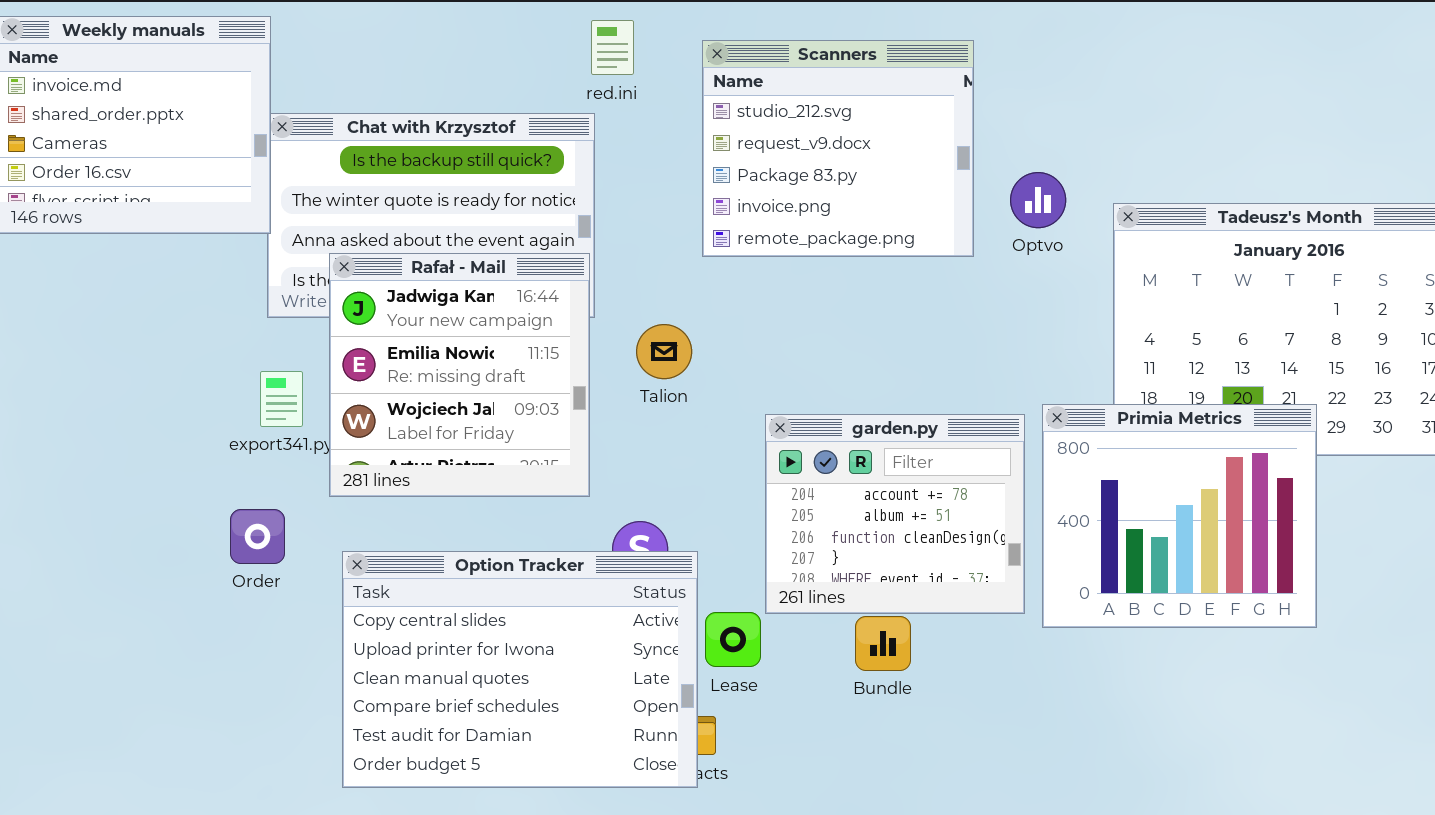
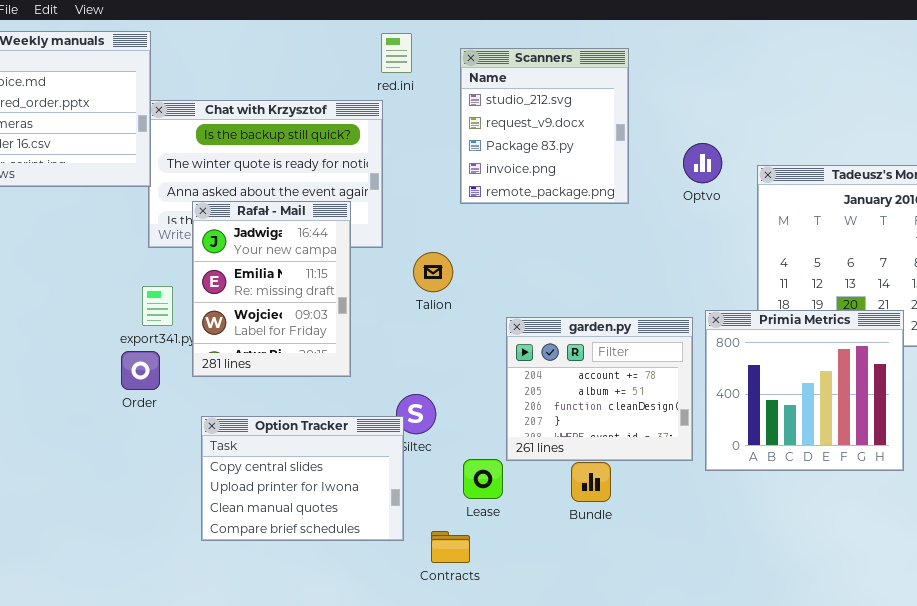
Scanners: [702,40,974,257] -> [460,48,629,204], resized
Rafał - Mail: [329,253,590,497] -> [192,201,351,377], resized
Order: [230,509,285,564] -> [121,351,160,390], moved
Option Tracker: [342,551,698,788] -> [201,416,404,541], resized

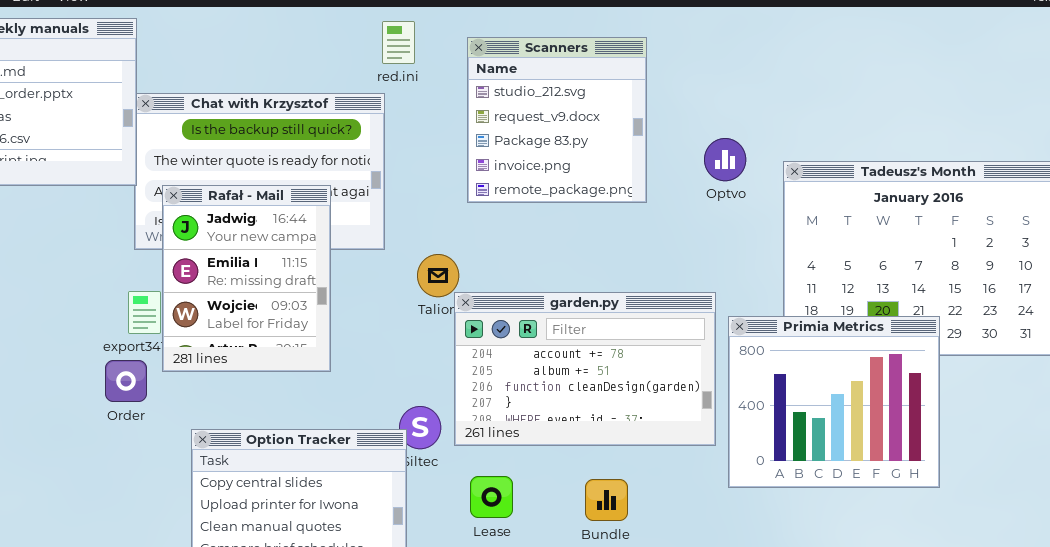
Rafał - Mail: [192,201,351,377] -> [162,185,331,372], moved
garden.py: [506,317,693,461] -> [454,292,716,446], moved, resized

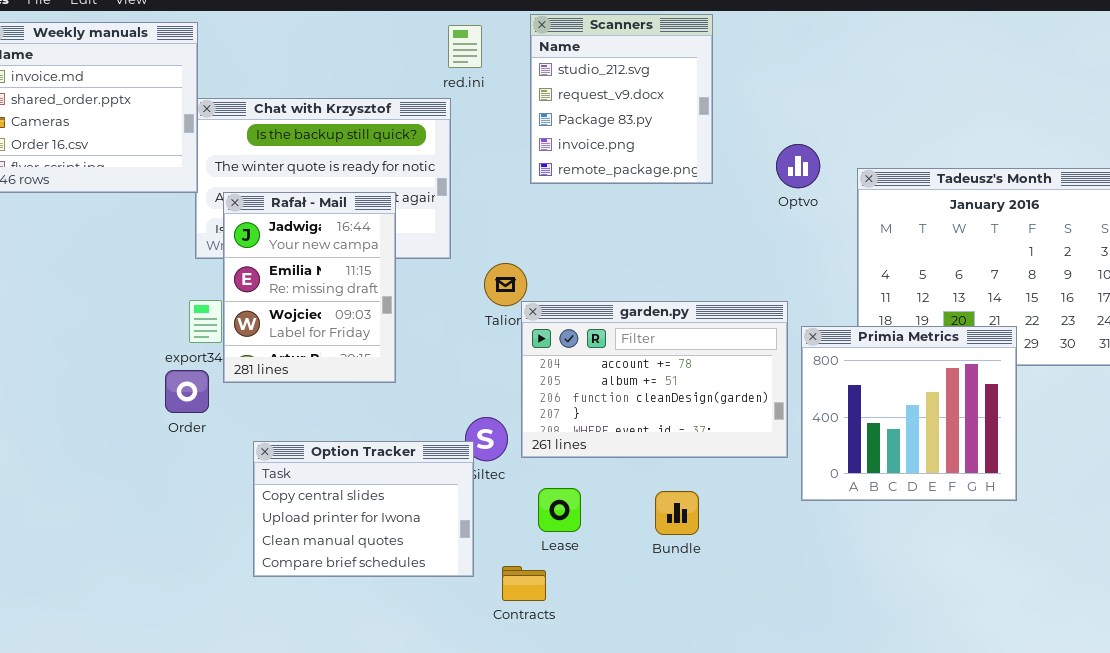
Scanners: [467,37,647,203] -> [530,14,713,184], moved

